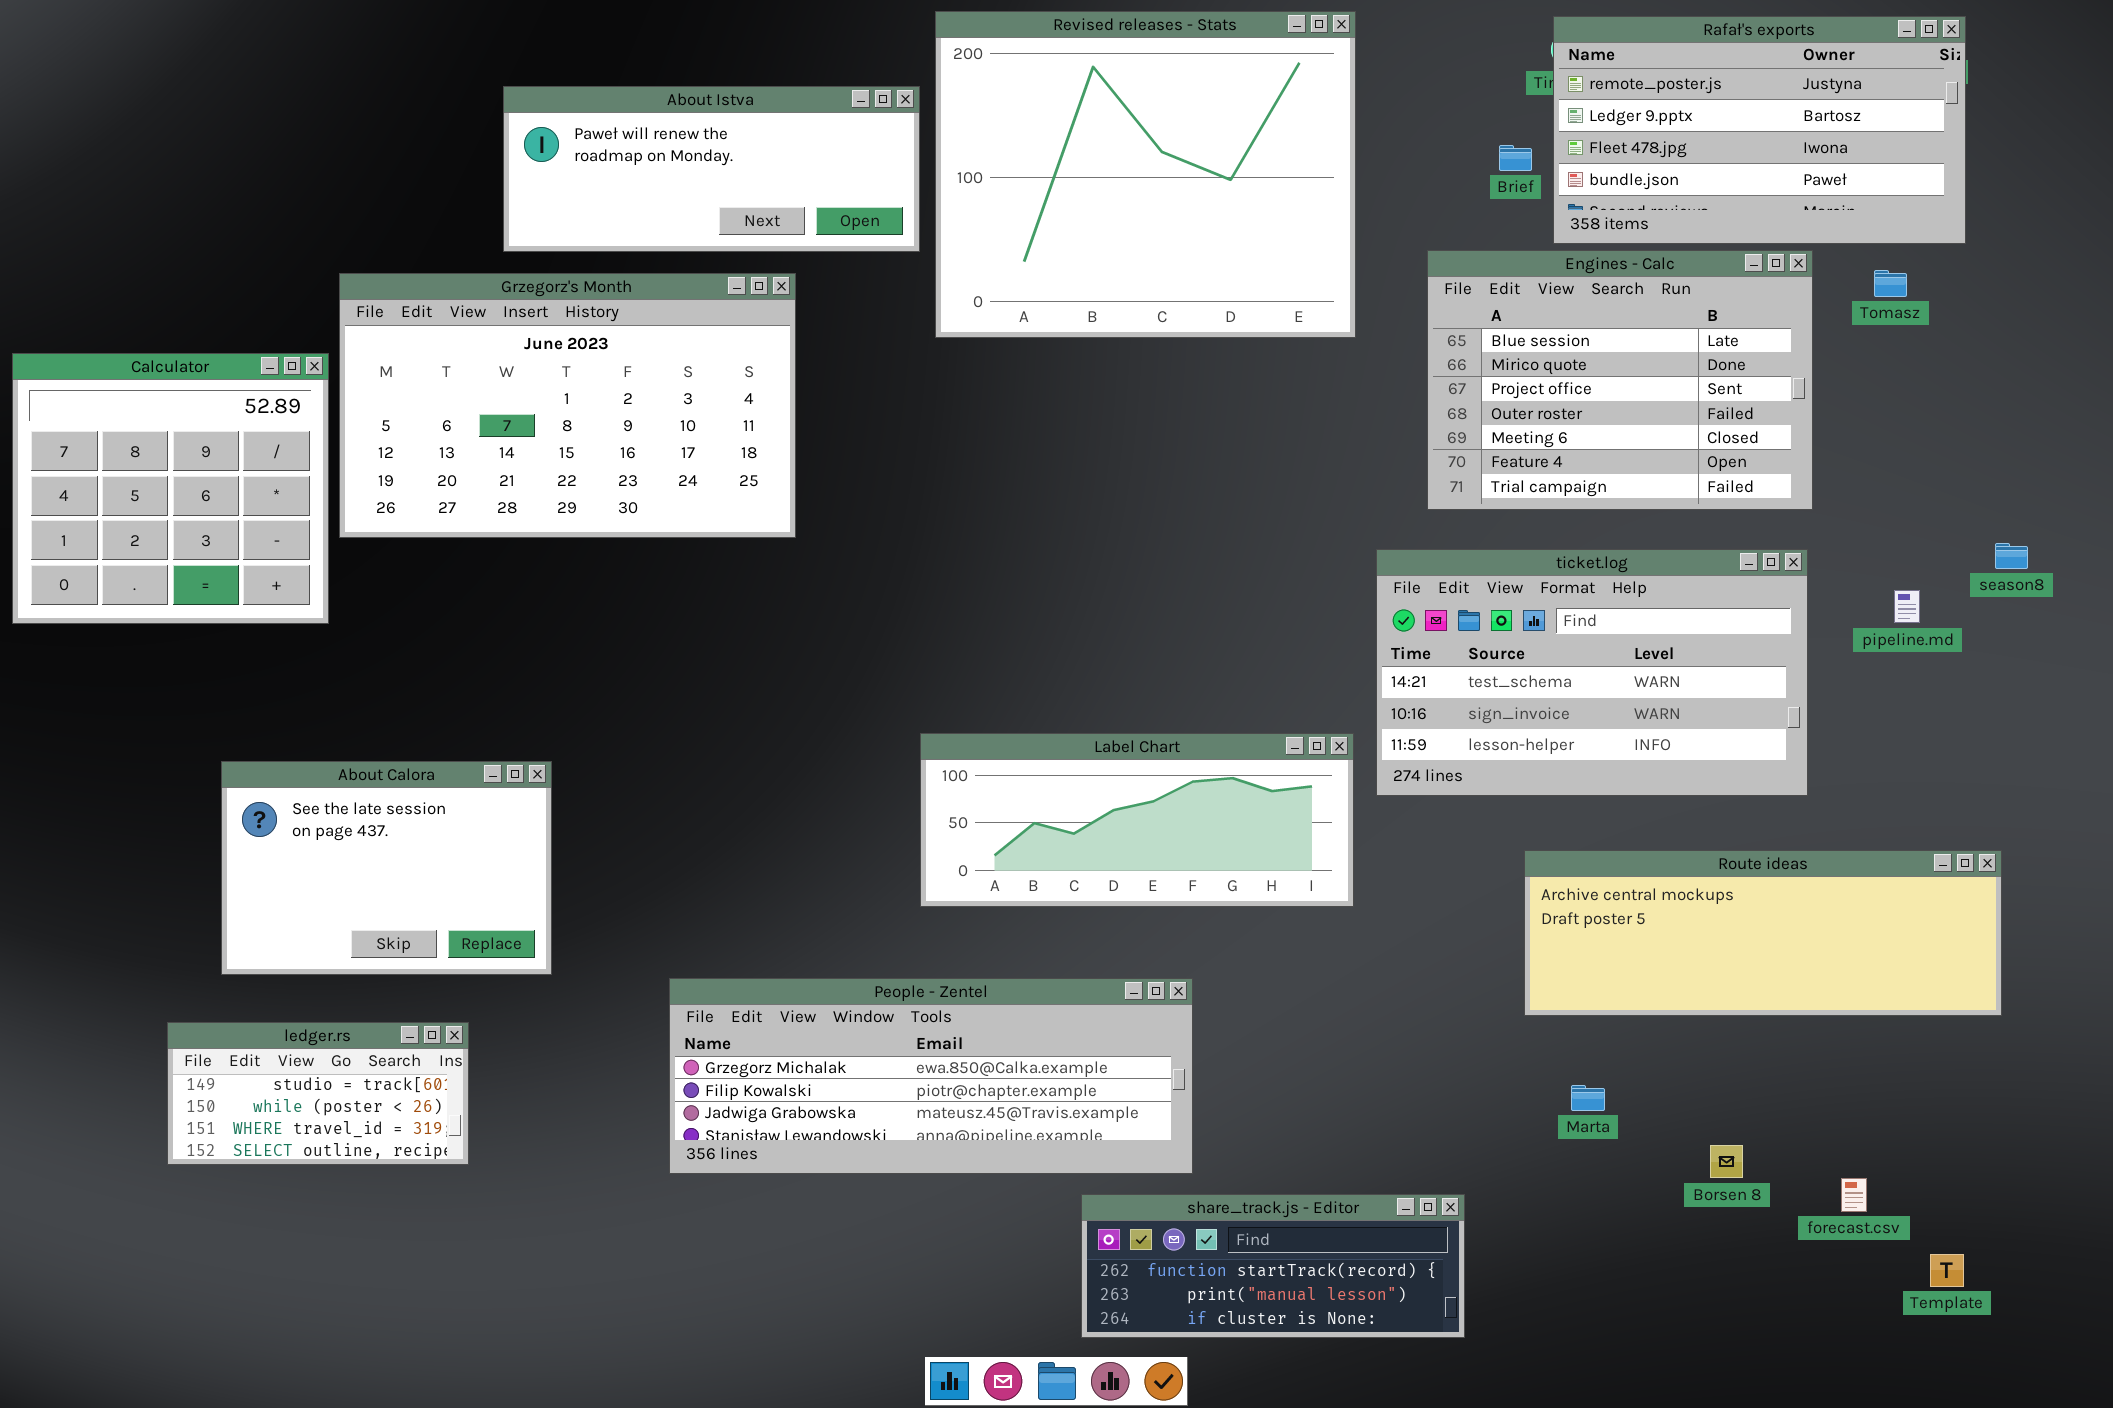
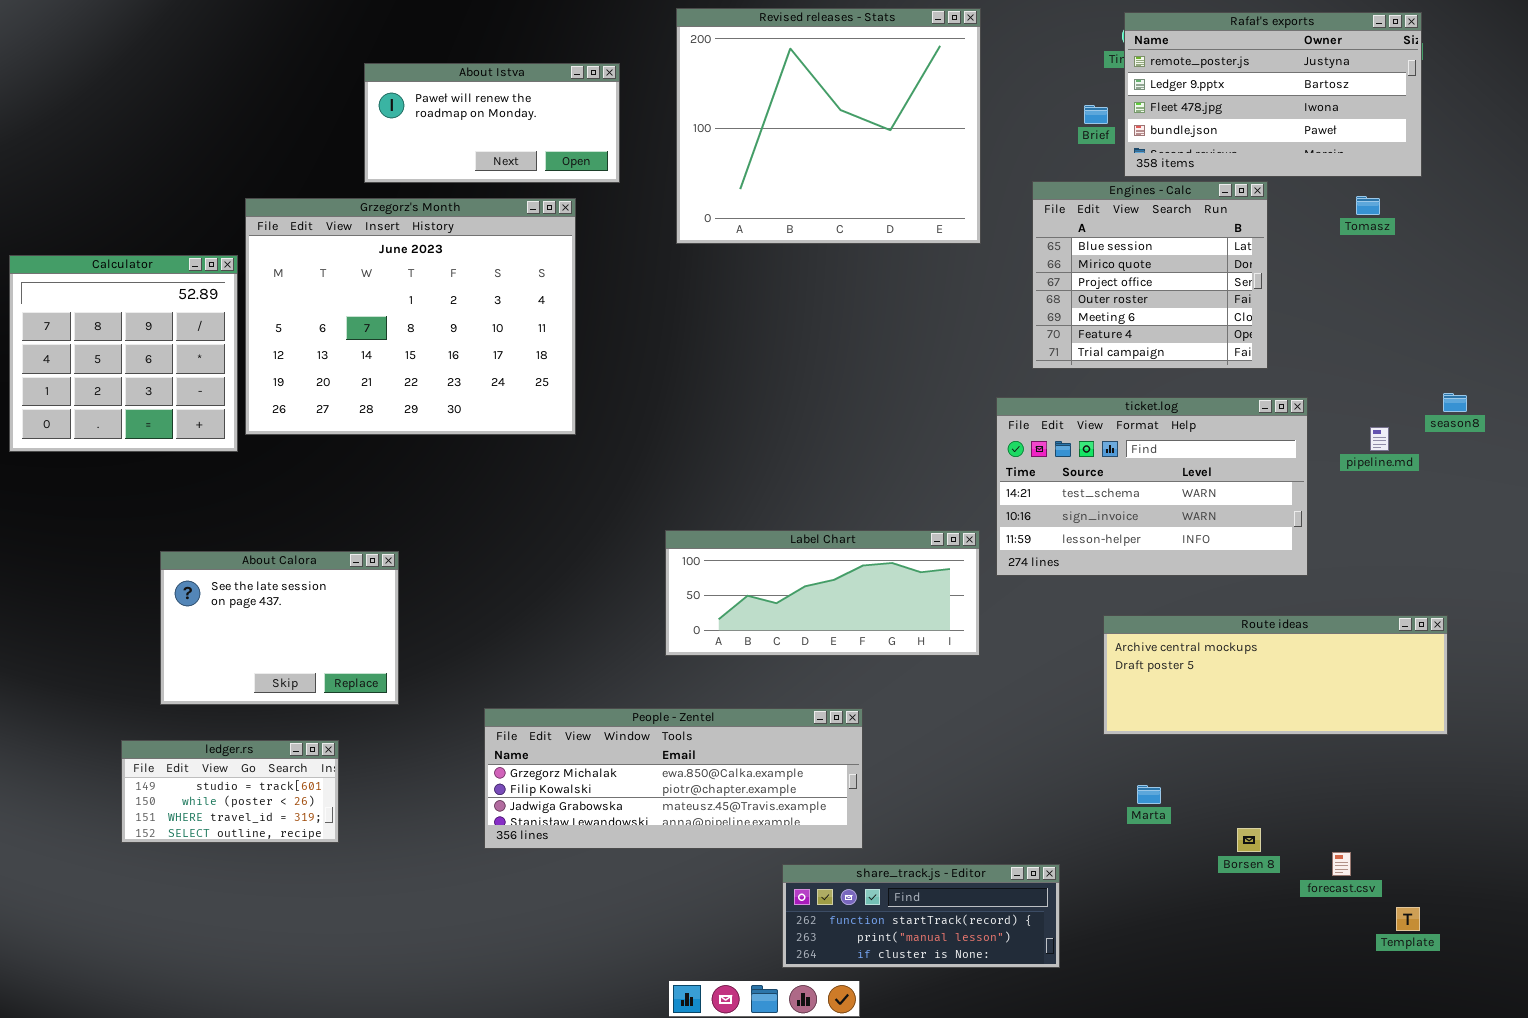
About Istva: [503,86,920,252] -> [364,63,620,183], resized
Engines - Calc: [1427,250,1813,510] -> [1032,181,1268,369], resized
Grzegorz's Month: [339,273,796,538] -> [245,198,576,435], resized

